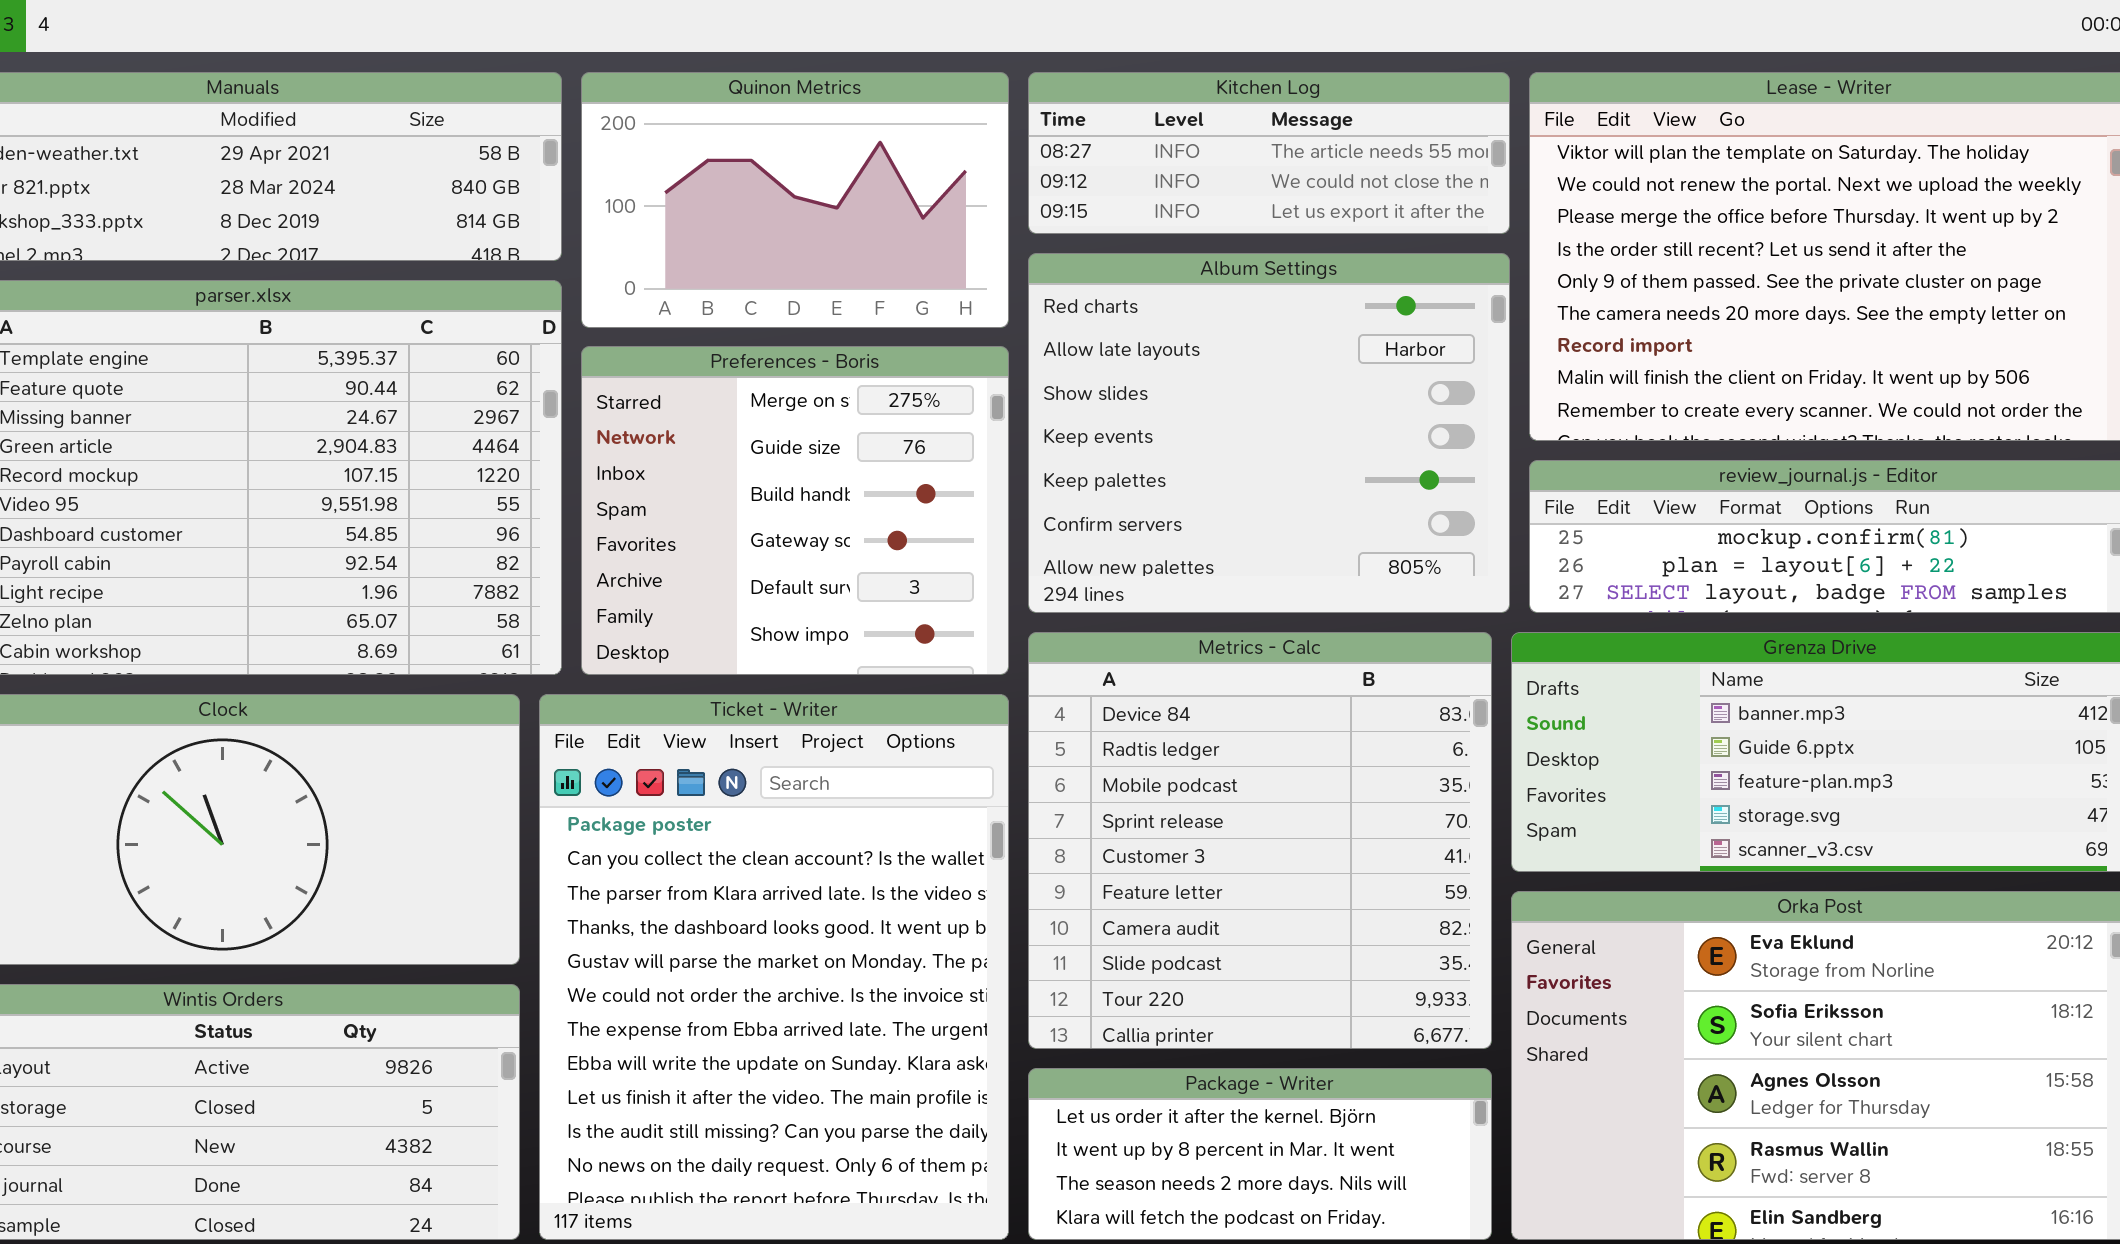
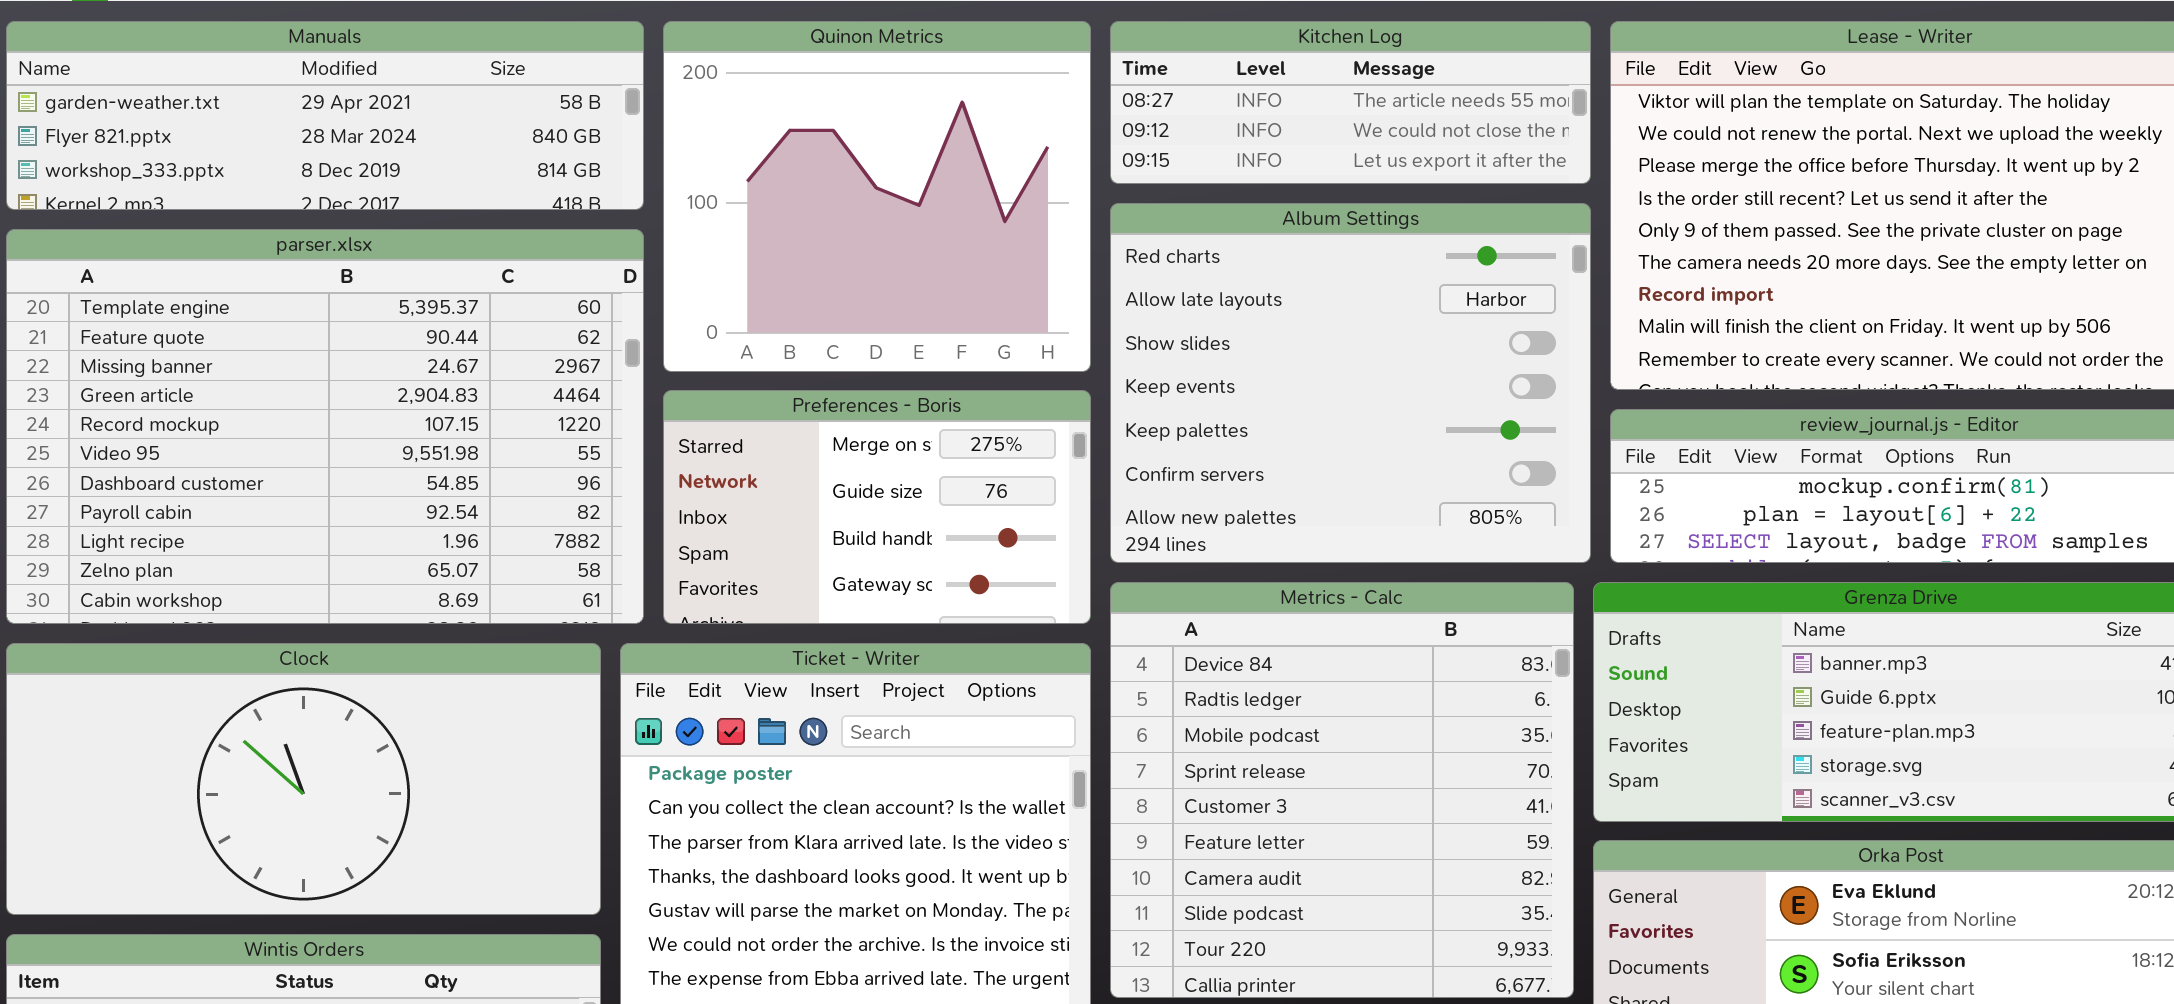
Quinon Metrics: [581,72,1009,328] -> [663,21,1091,372], resized
Preferences - Boris: [581,346,1009,675] -> [663,390,1091,624], resized

